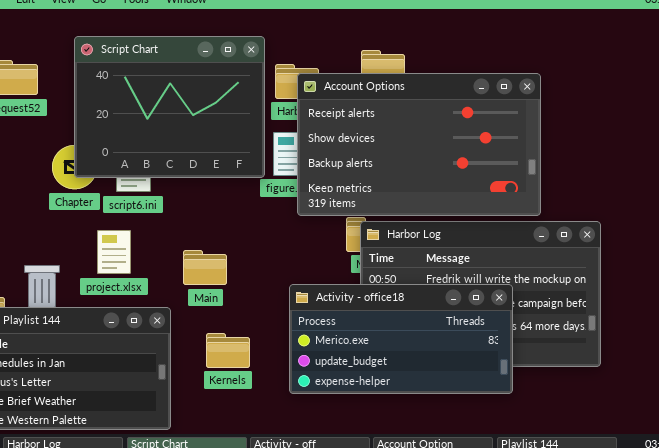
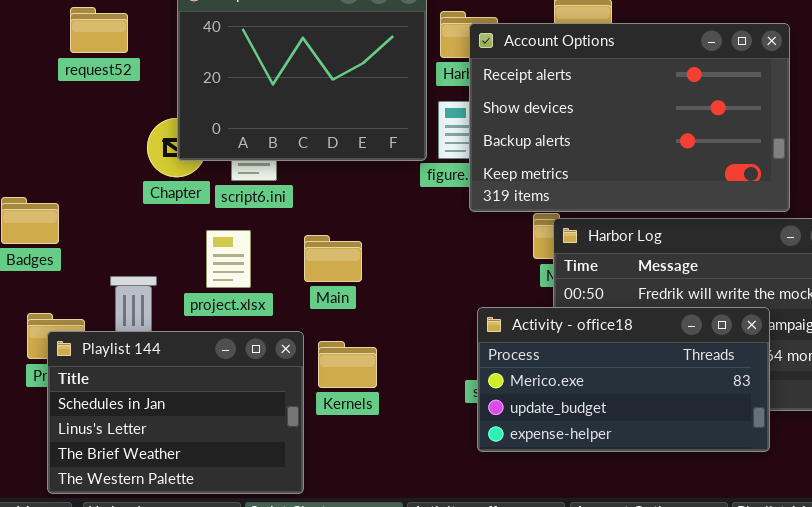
Main: [183,250,227,285] -> [304,235,362,282], moved
Activity - office18: [289,284,513,394] -> [477,307,770,452], moved
Kernels: [206,333,250,368] -> [318,341,377,388], moved

